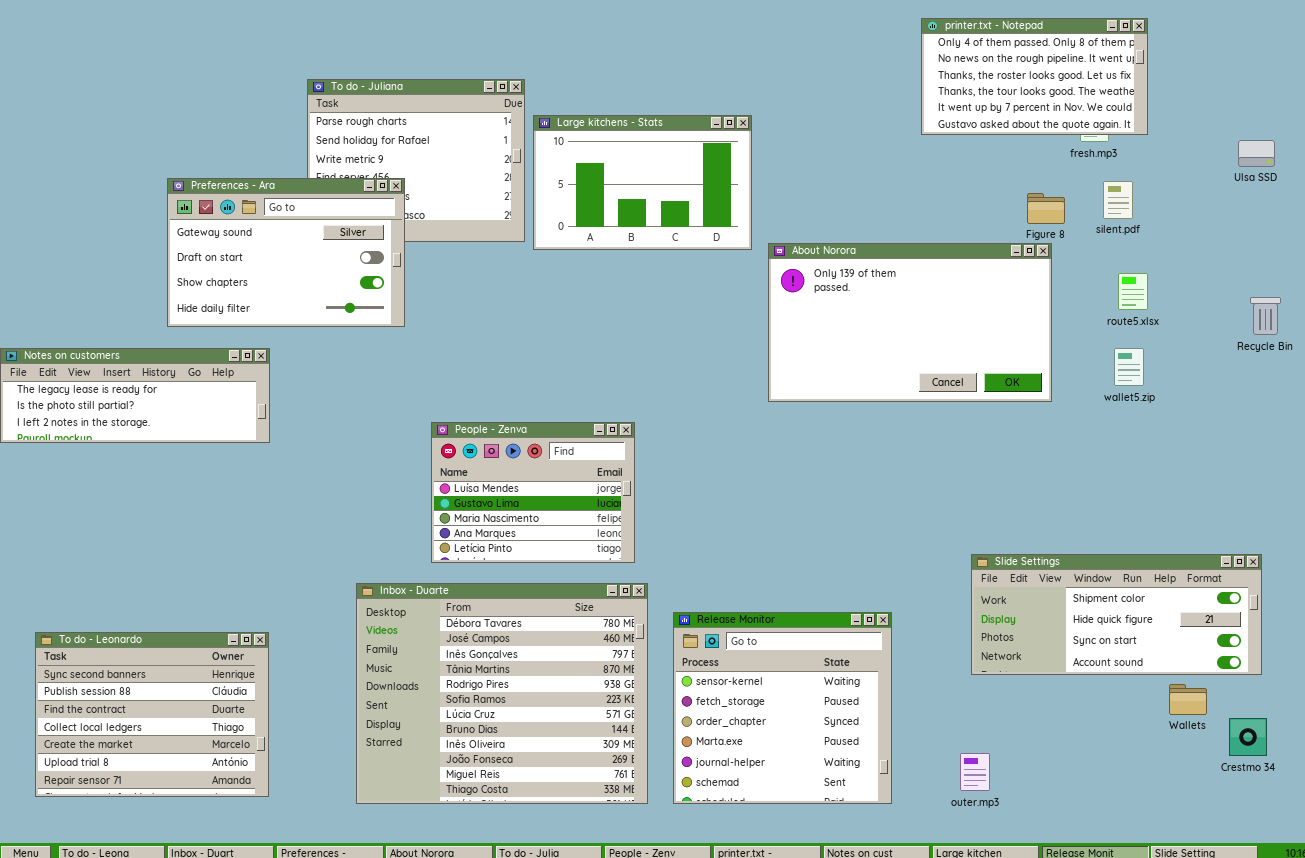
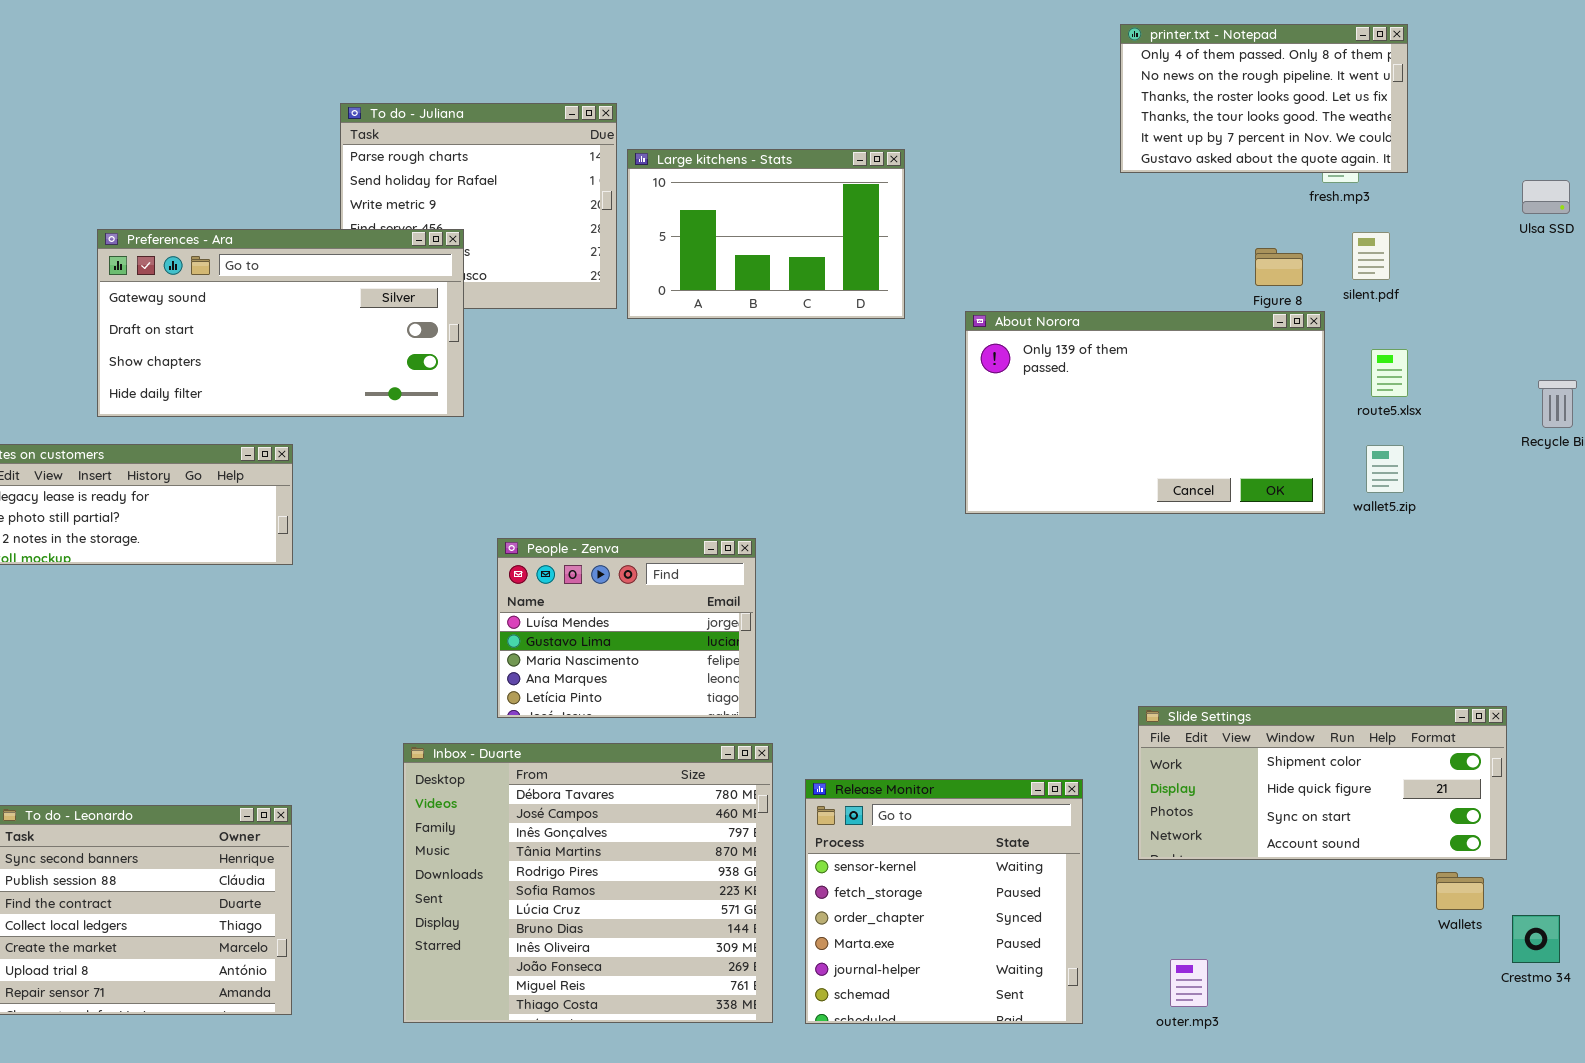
Preferences - Ara: [167,178,405,327] -> [97,229,464,417], resized
About Norora: [768,243,1052,402] -> [965,311,1325,514], moved
Slide Settings: [971,554,1262,675] -> [1138,706,1507,860], moved

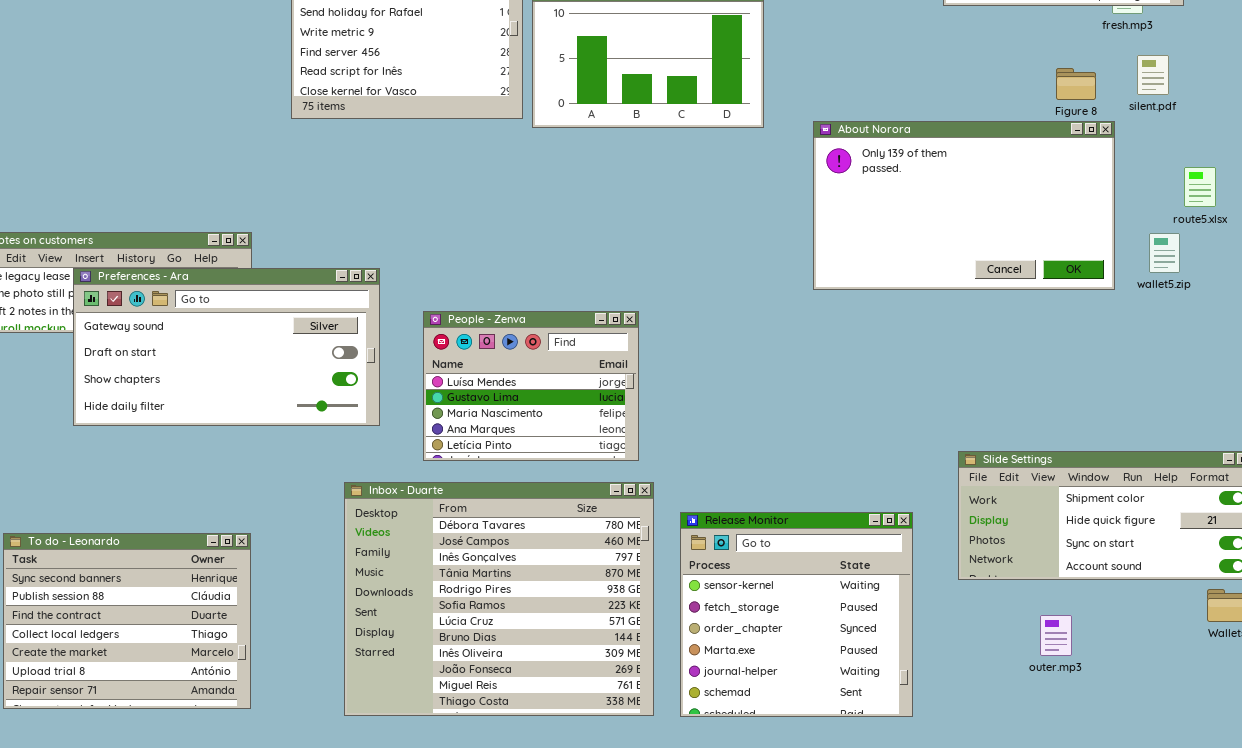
Preferences - Ara: [97,229,464,417] -> [73,268,380,426], moved
route5.xlsx: [1371,349,1408,397] -> [1184,167,1216,207], moved
outer.mp3: [1170,959,1208,1007] -> [1040,615,1072,656], moved

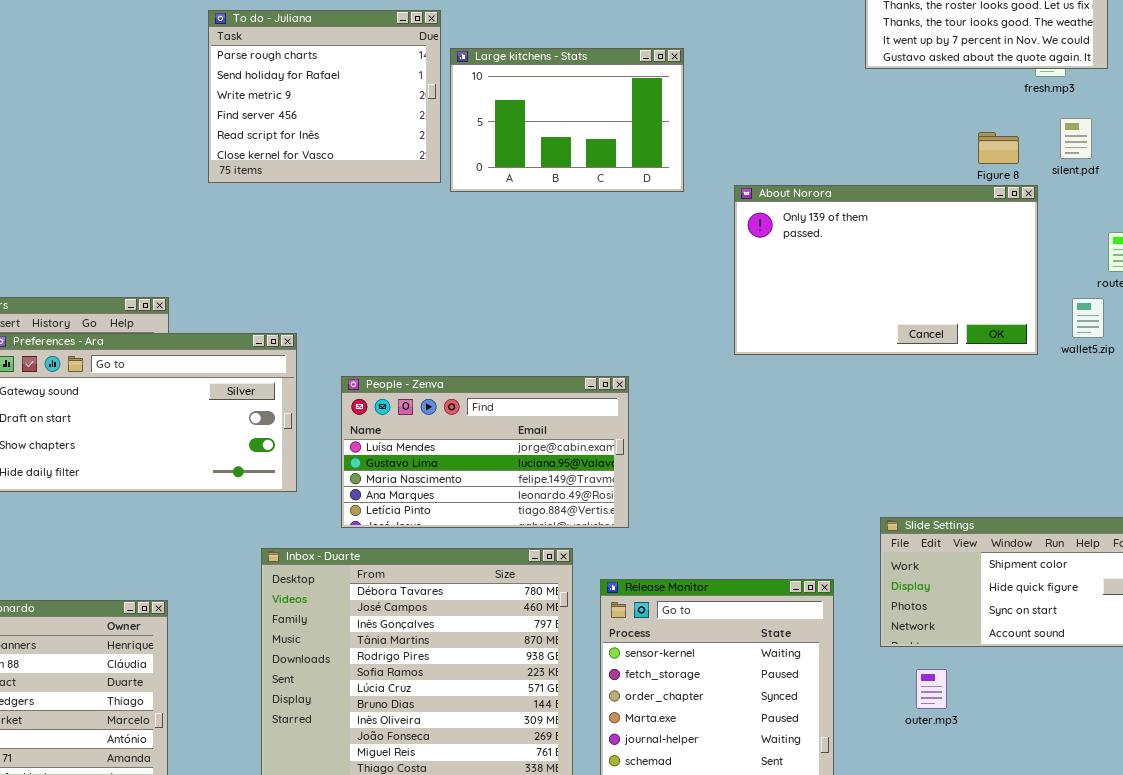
People - Zenva: [423,311,639,461] -> [341,376,629,528], resized
outer.mp3: [1040,615,1072,656] -> [916,669,947,709], moved

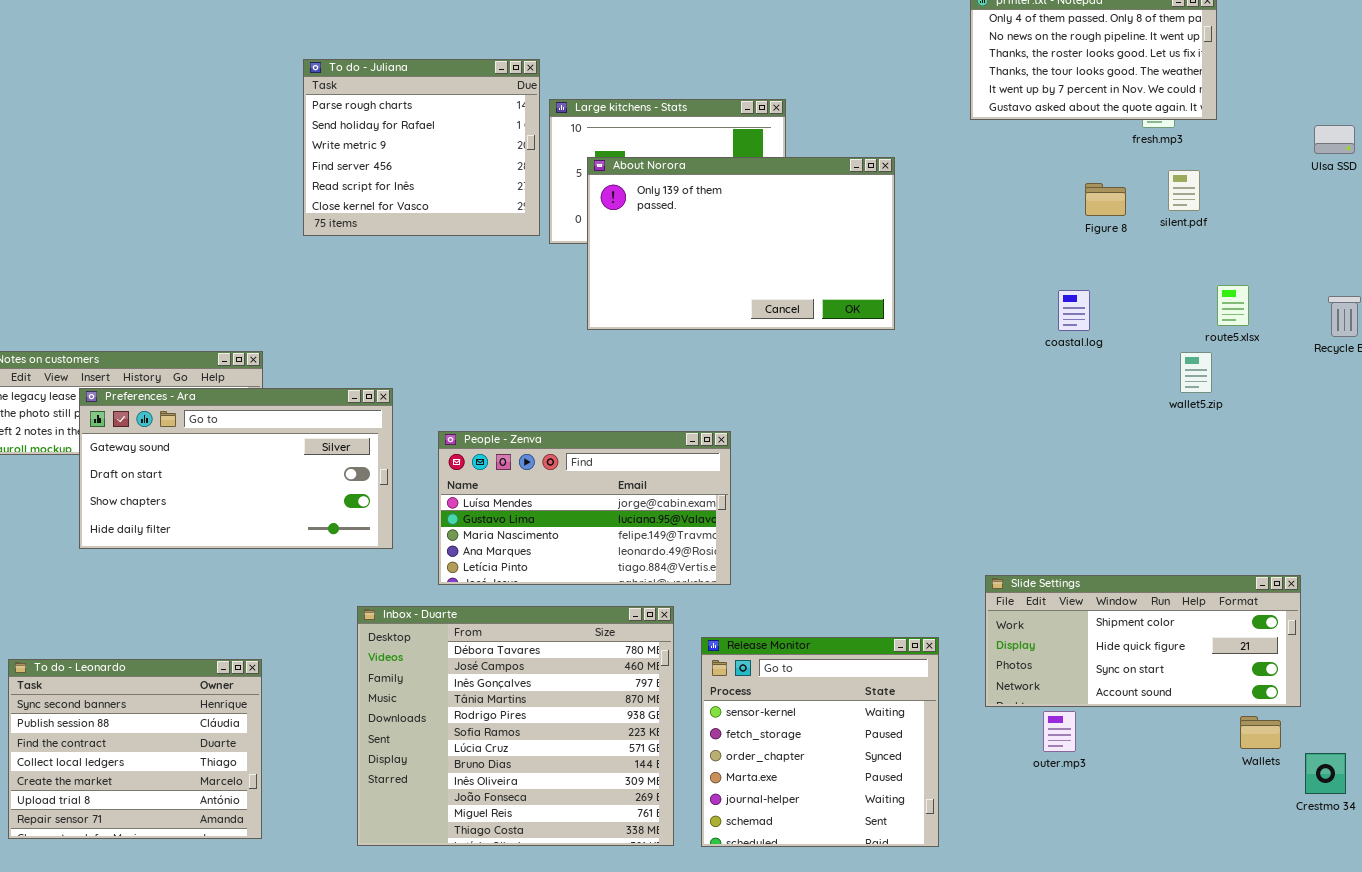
About Norora: [734,185,1038,355] -> [587,157,895,330], moved
outer.mp3: [916,669,947,709] -> [1043,711,1076,752], moved

